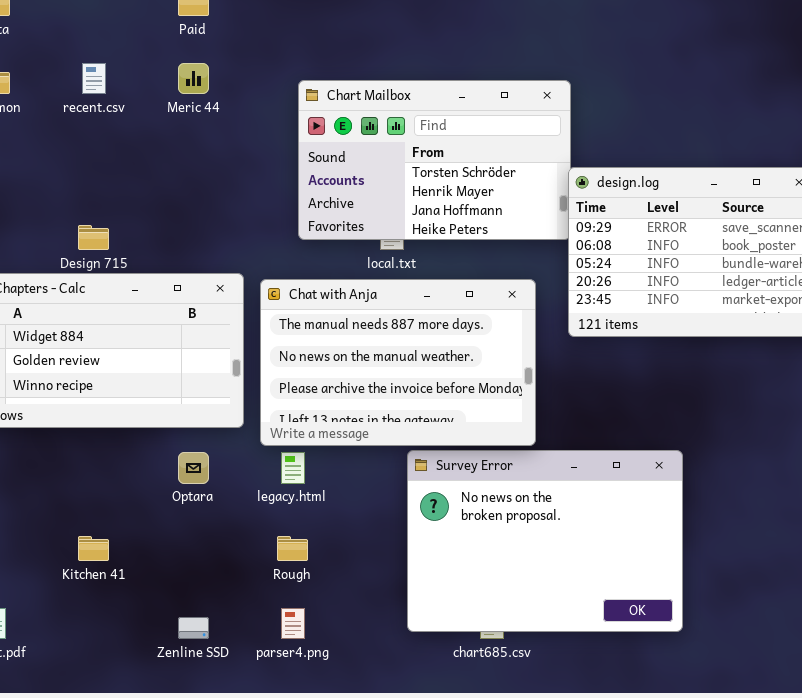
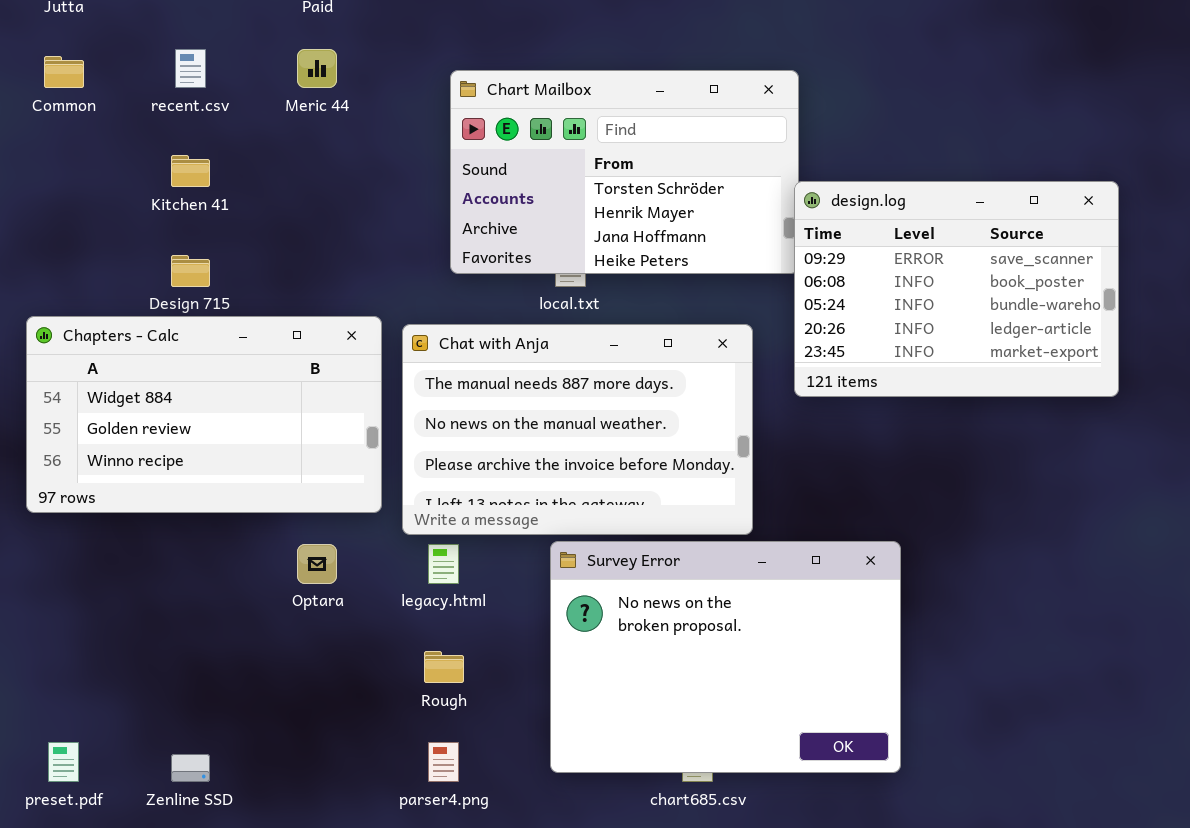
Survey Error: [407,450,683,632] -> [550,541,901,773], moved
Kitchen 41: [78,536,109,561] -> [171,155,210,187], moved
Zenline SSD: [178,617,209,639] -> [171,754,210,782], moved

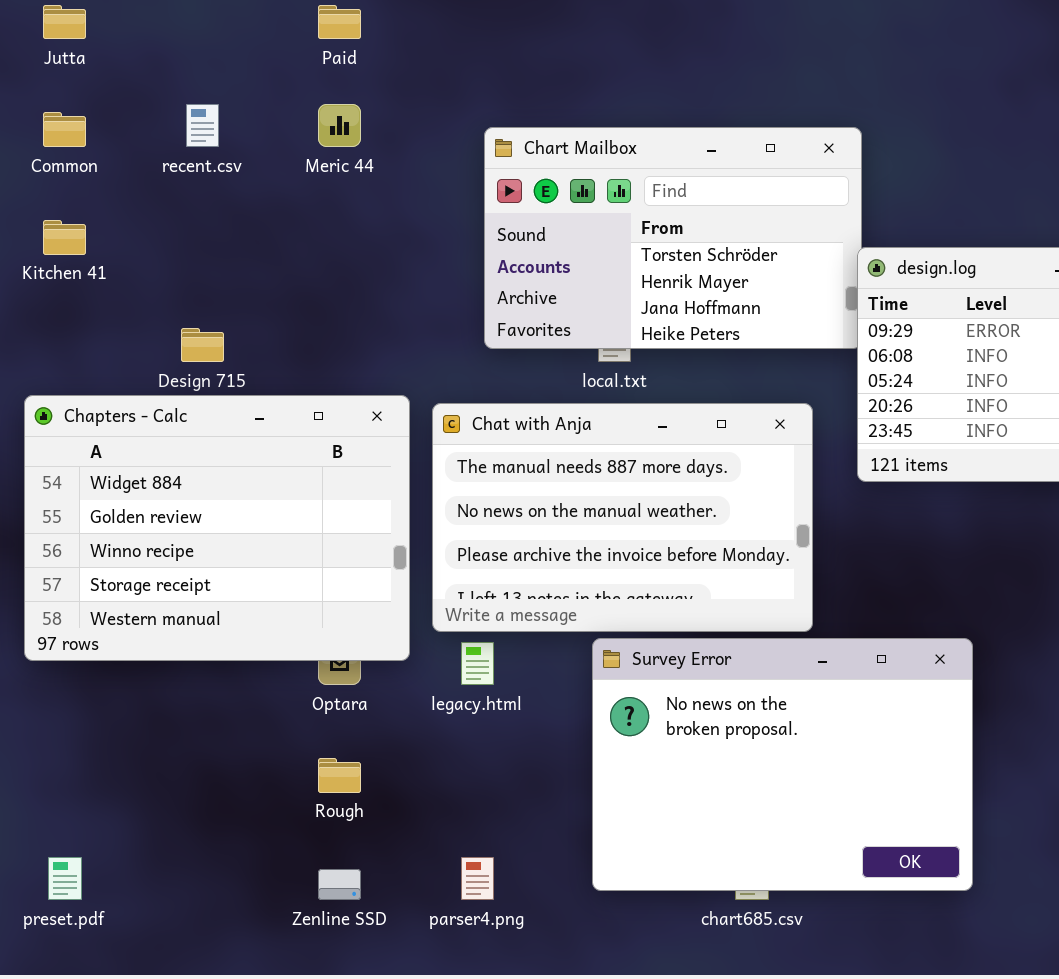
Kitchen 41: [171,155,210,187] -> [43,220,86,255], moved
Chapters - Calc: [26,316,382,513] -> [24,395,410,661], resized
Rough: [424,651,464,683] -> [318,758,361,793], moved
Zenline SSD: [171,754,210,782] -> [318,869,361,900], moved

